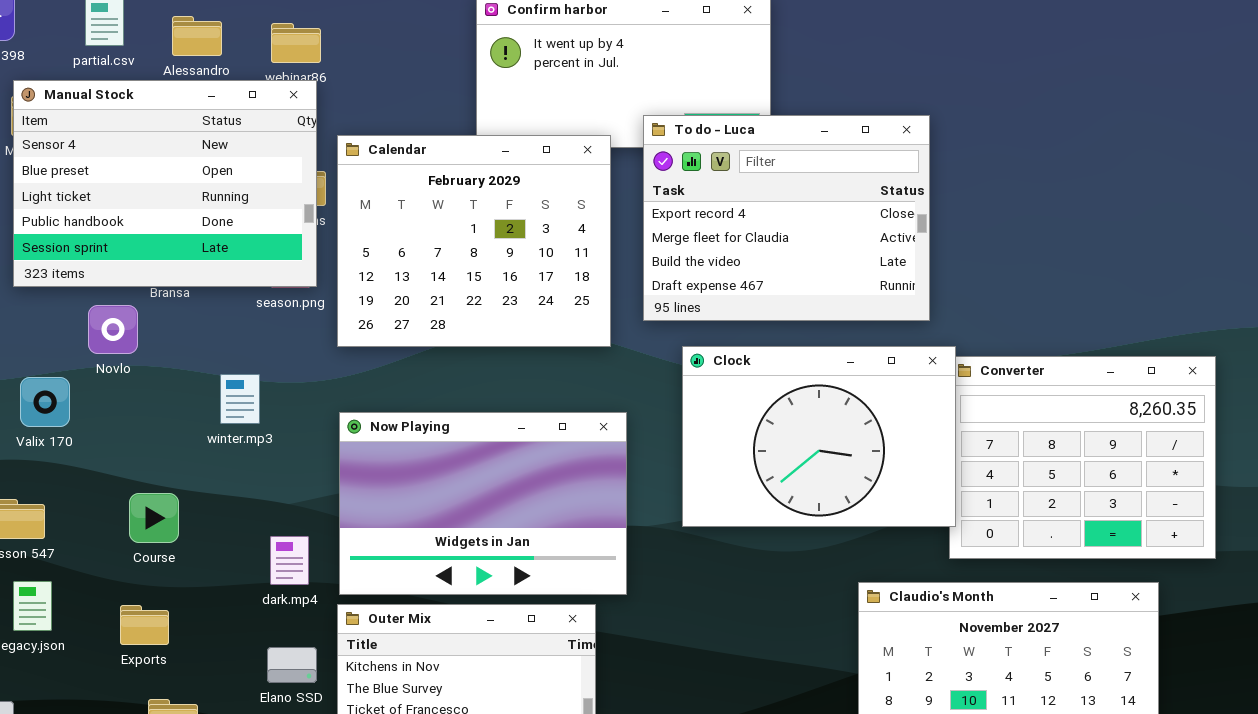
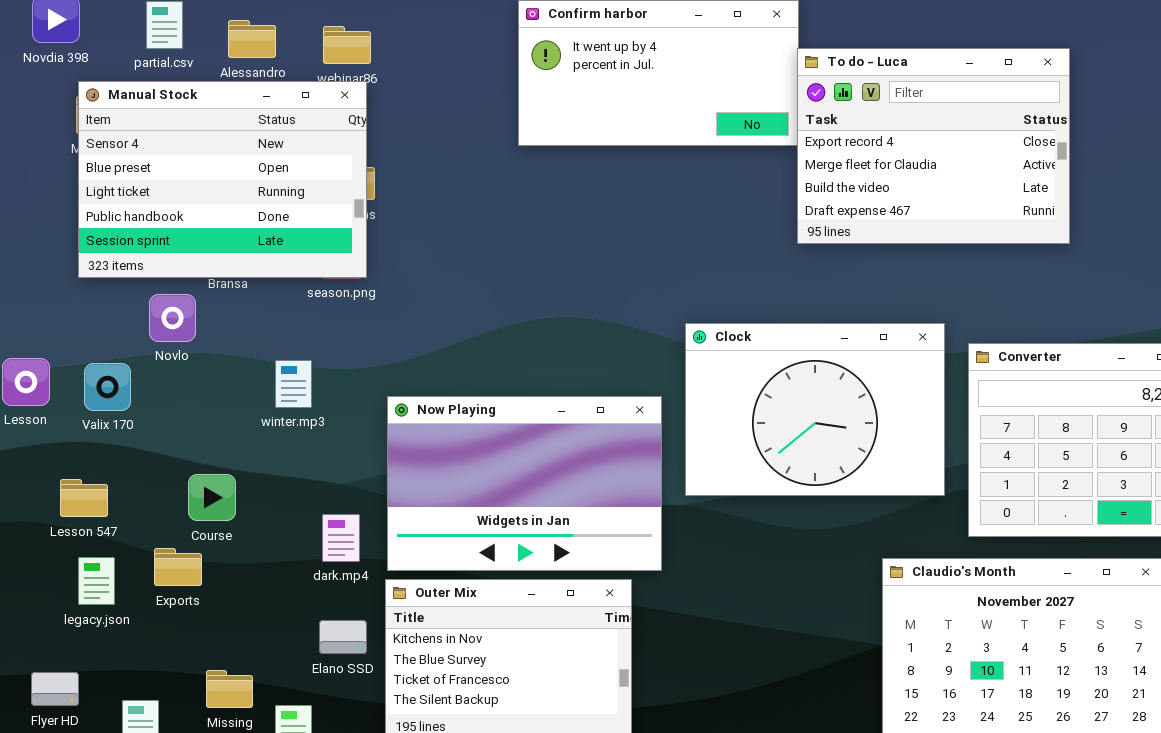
To do - Luca: [643,115,930,321] -> [797,48,1070,244], moved
Calendar: [337,135,611,347] -> none, closed
Clock: [682,346,956,527] -> [685,323,945,496], moved
Exports: [120,605,169,645] -> [154,548,202,586], moved

